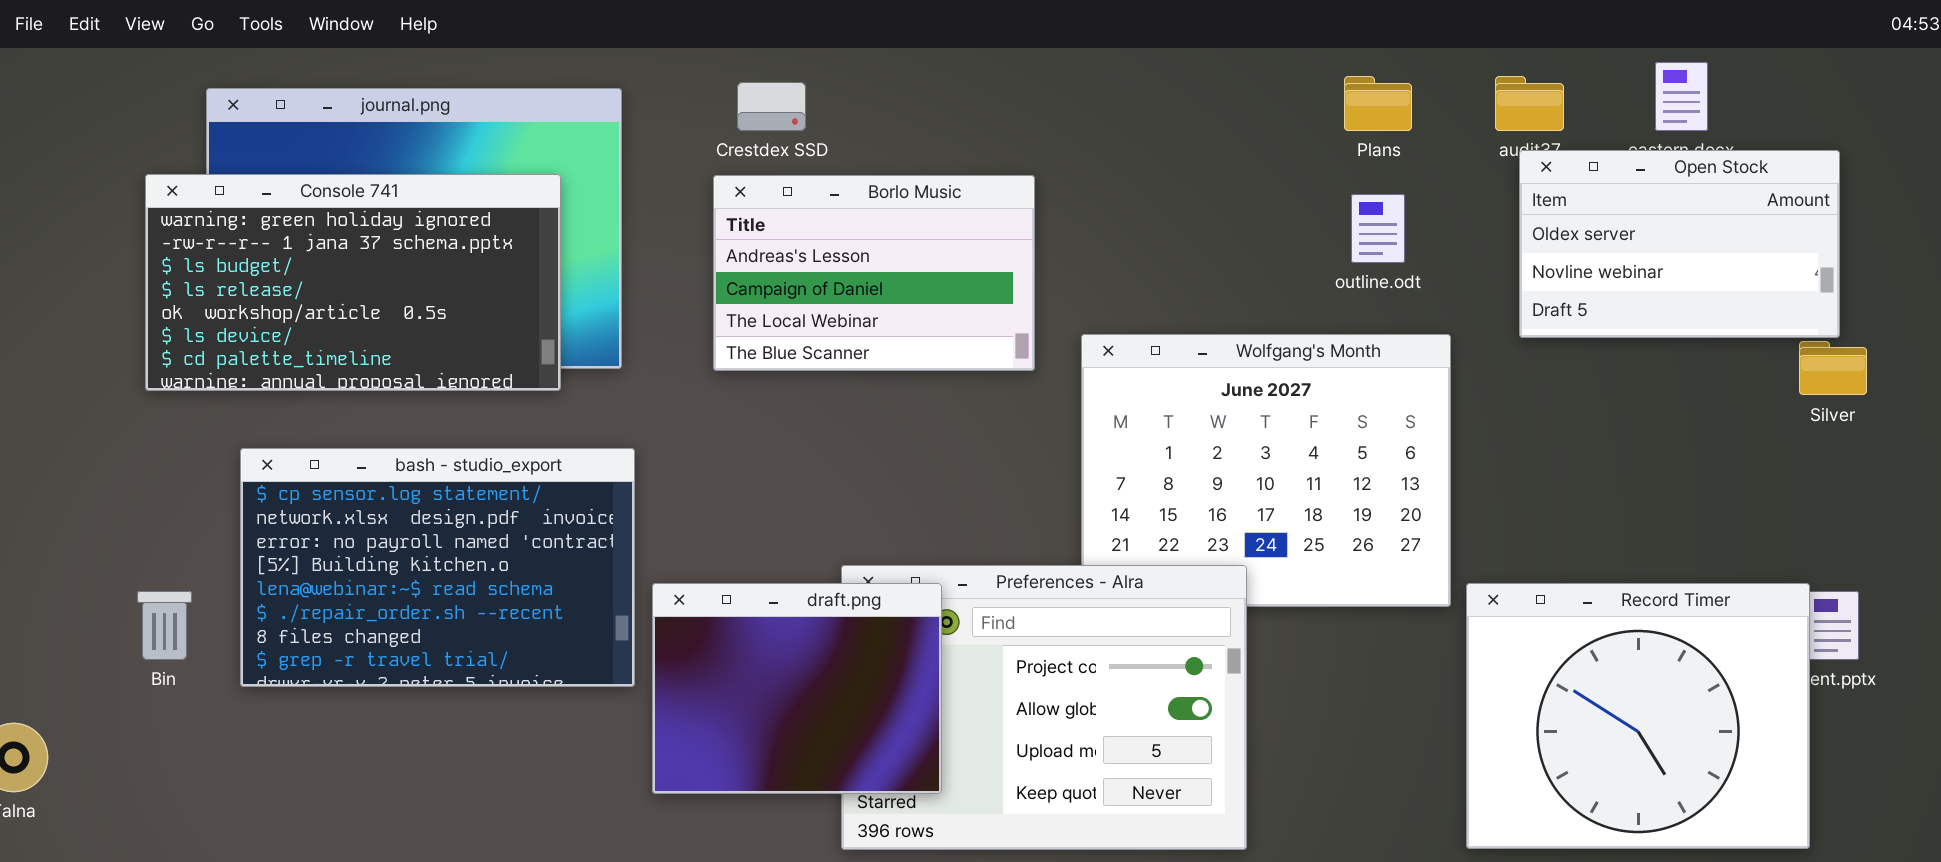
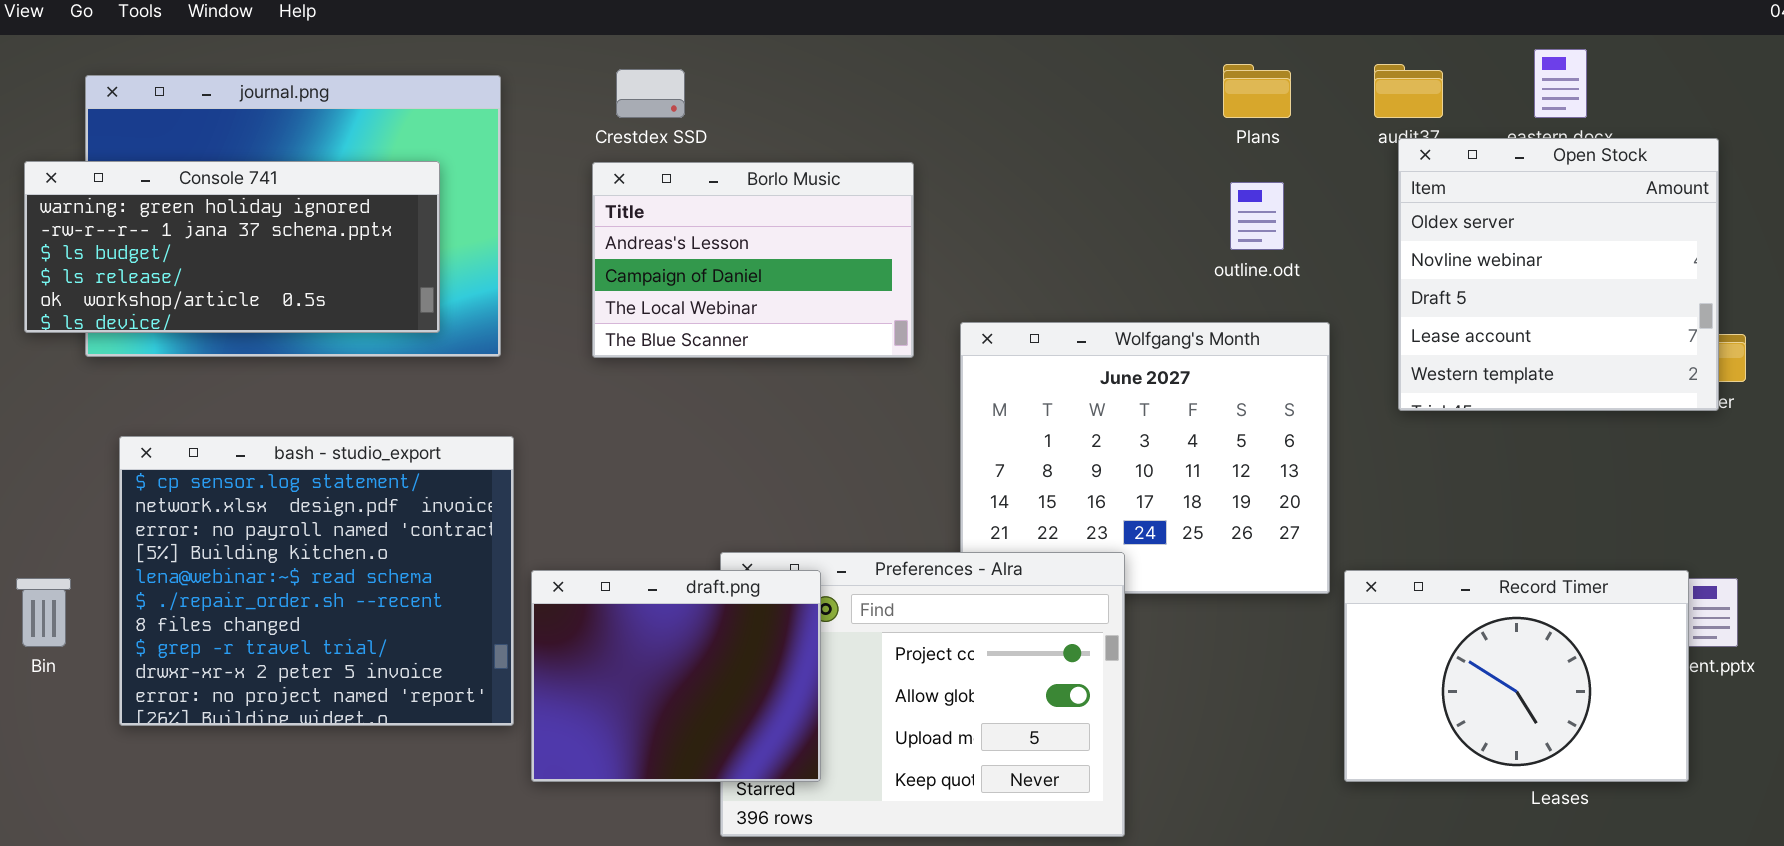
Open Stock: [1519,150,1840,338] -> [1398,138,1719,411], resized
Console 741: [145,174,561,391] -> [24,161,440,333], resized
bash - studio_export: [240,448,635,687] -> [119,436,514,726], resized
Record Timer: [1466,583,1810,849] -> [1344,570,1689,782], resized

